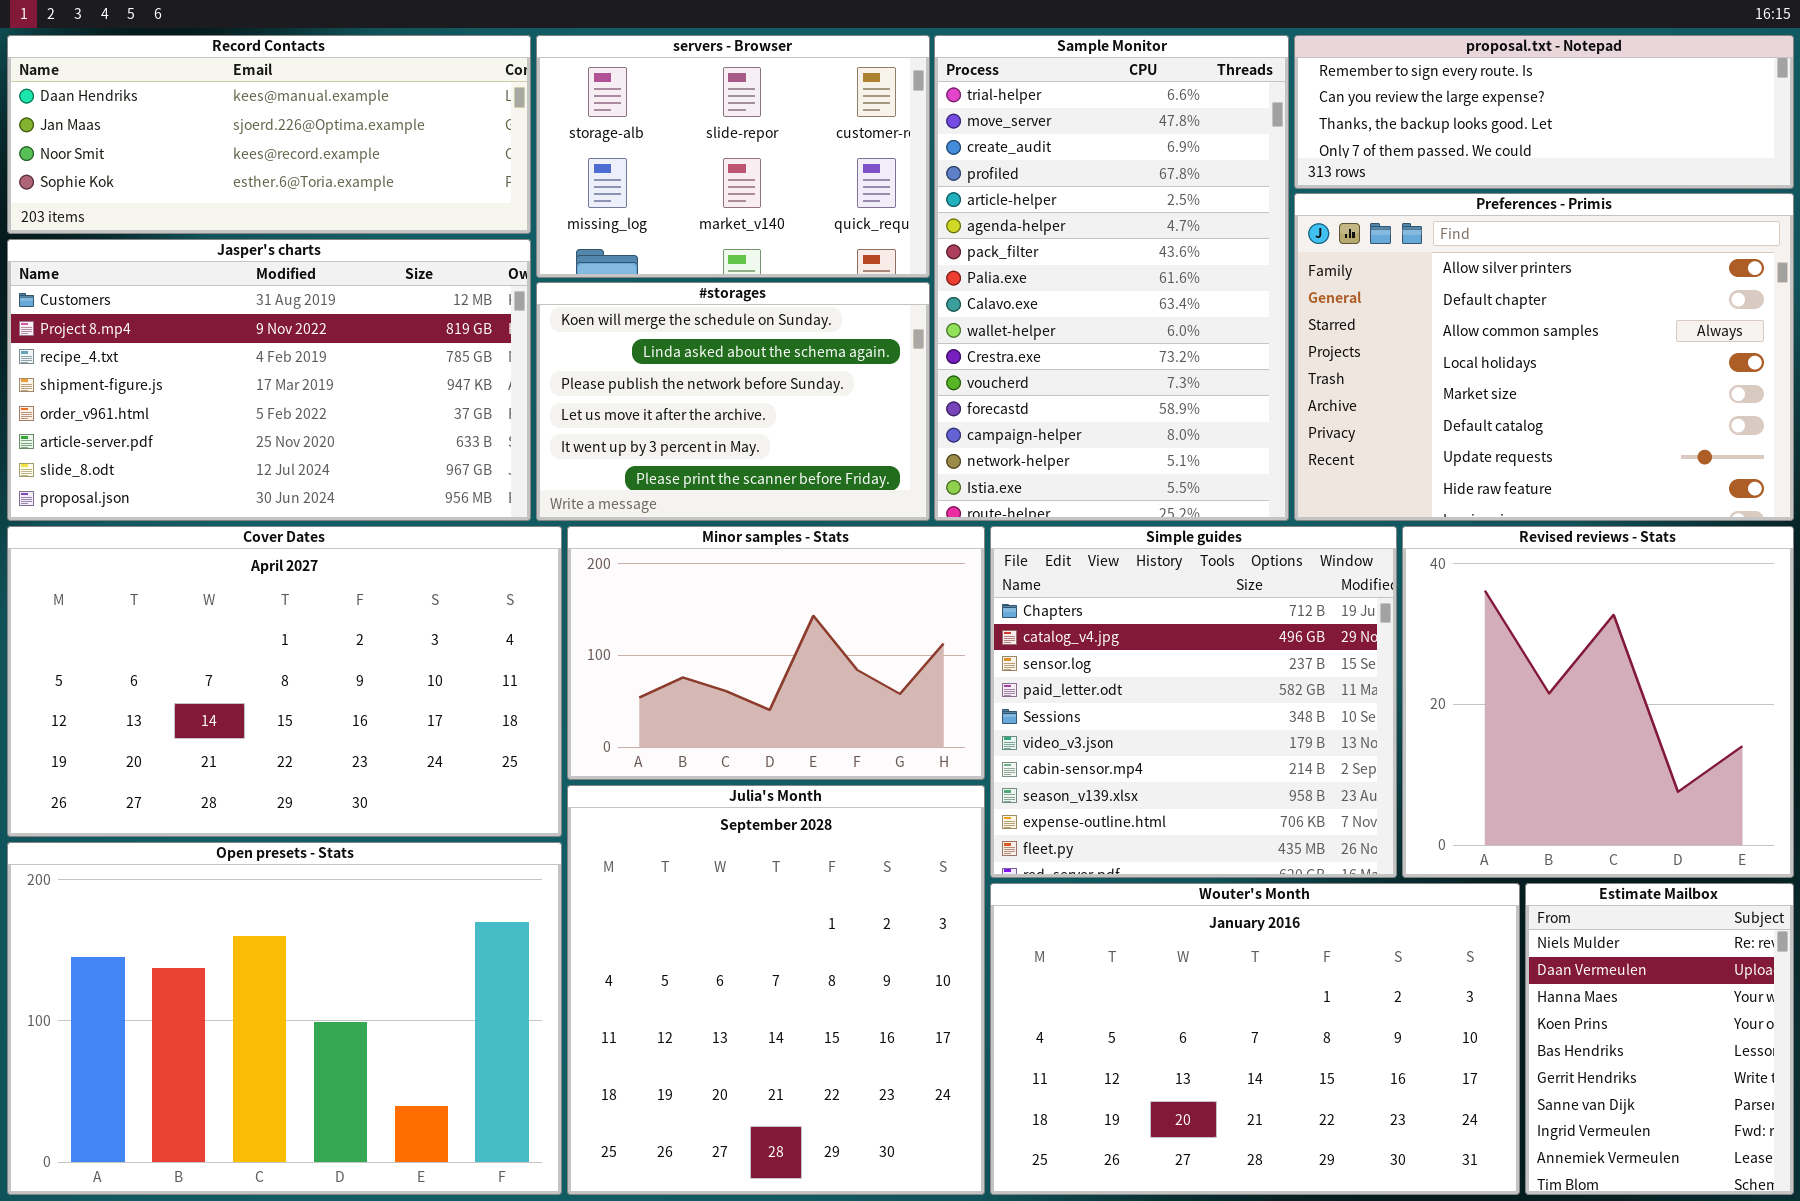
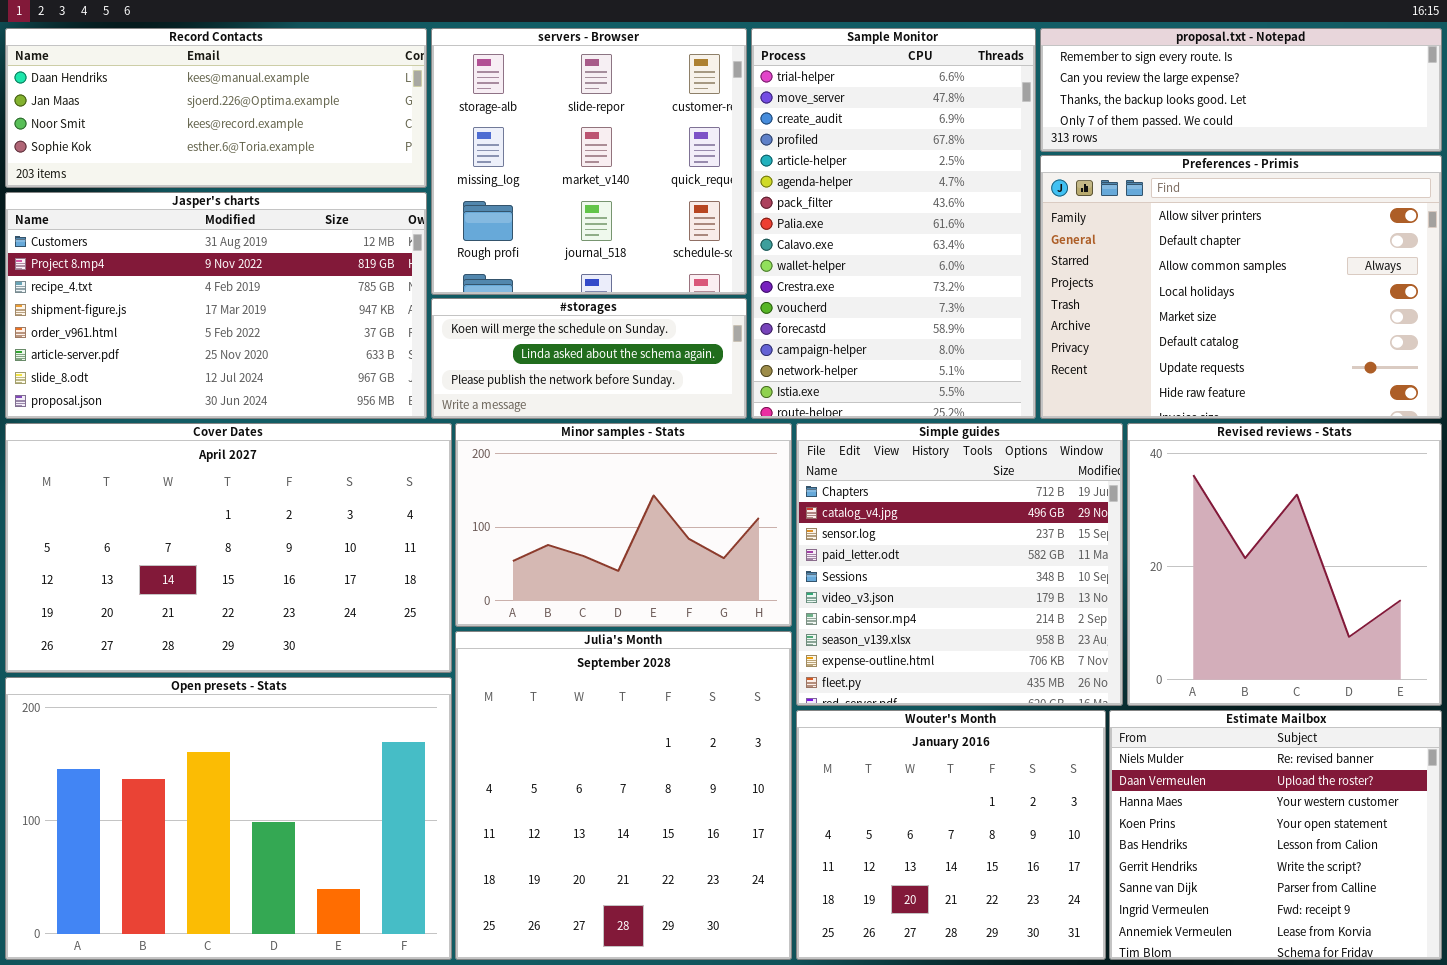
servers - Browser: [536,35,930,278] -> [431,28,747,295], resized
#storages: [536,282,930,521] -> [431,298,747,419], resized
Wouter's Month: [990,883,1520,1195] -> [796,710,1106,960], resized
Estimate Mailbox: [1525,883,1794,1195] -> [1109,710,1442,960], resized

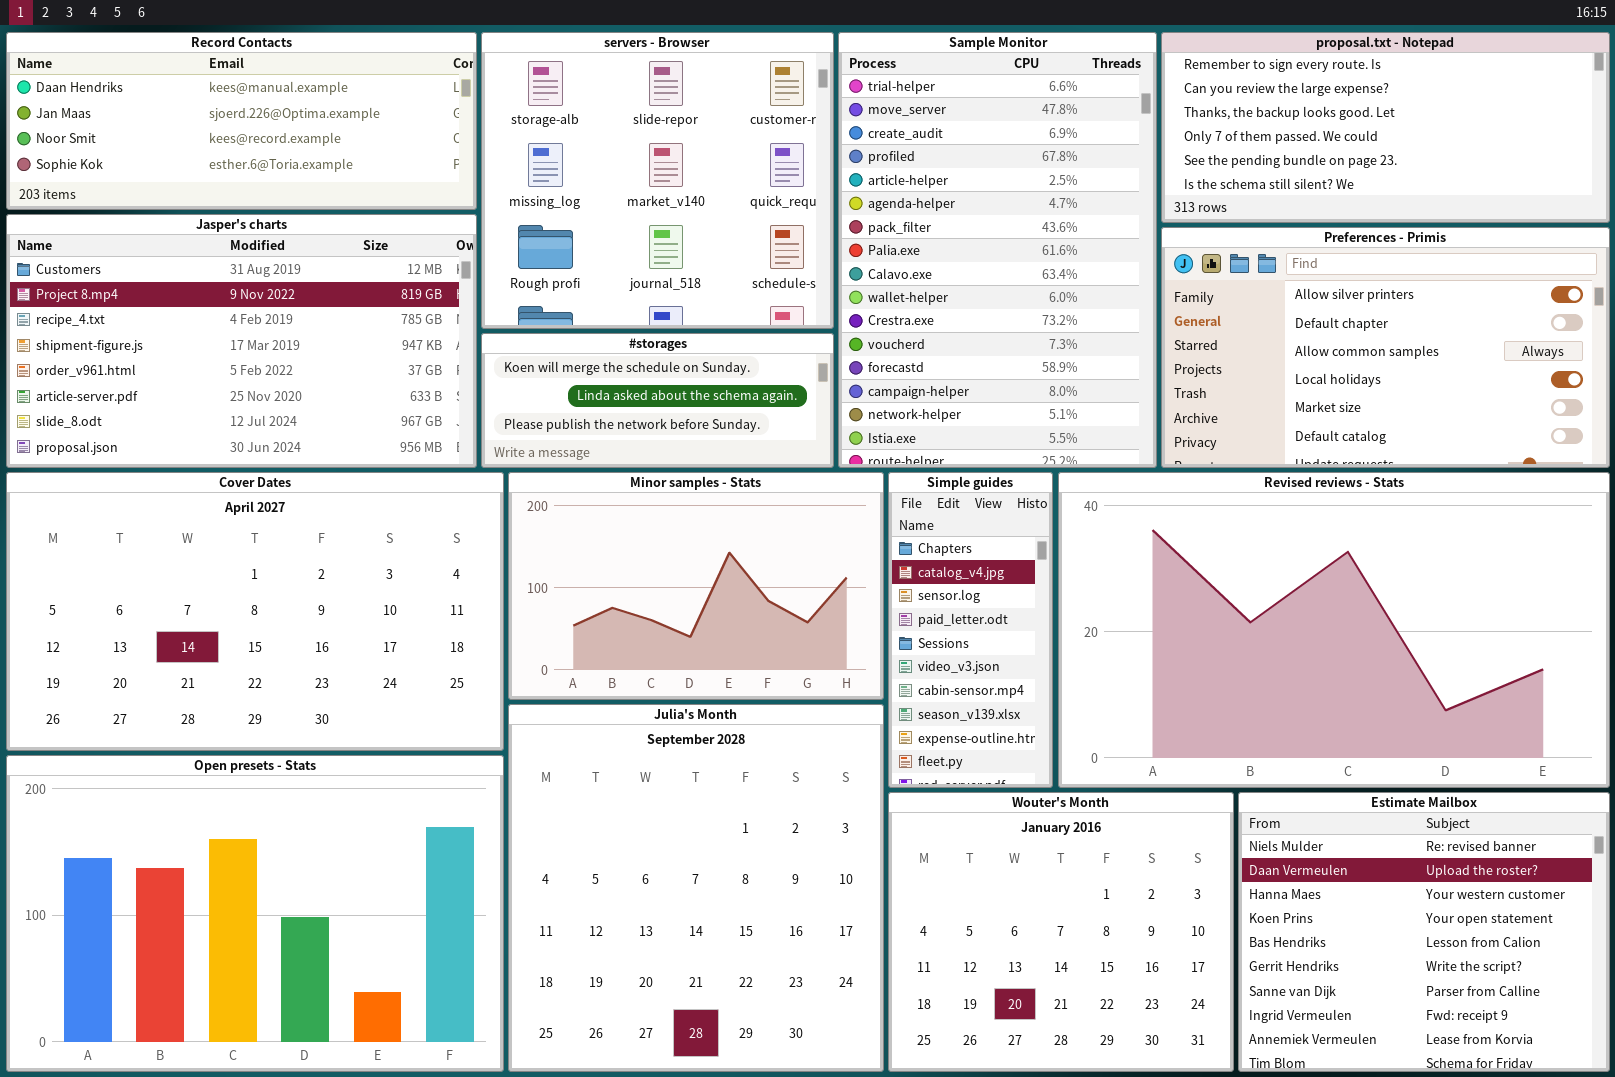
proposal.txt - Notepad: [1040,28,1442,152] -> [1161,32,1610,223], resized
Preferences - Primis: [1040,155,1442,419] -> [1161,227,1610,468], resized
Simple guides: [796,423,1123,706] -> [888,472,1053,788], resized
Revised reviews - Stats: [1127,423,1442,706] -> [1058,472,1610,788], resized

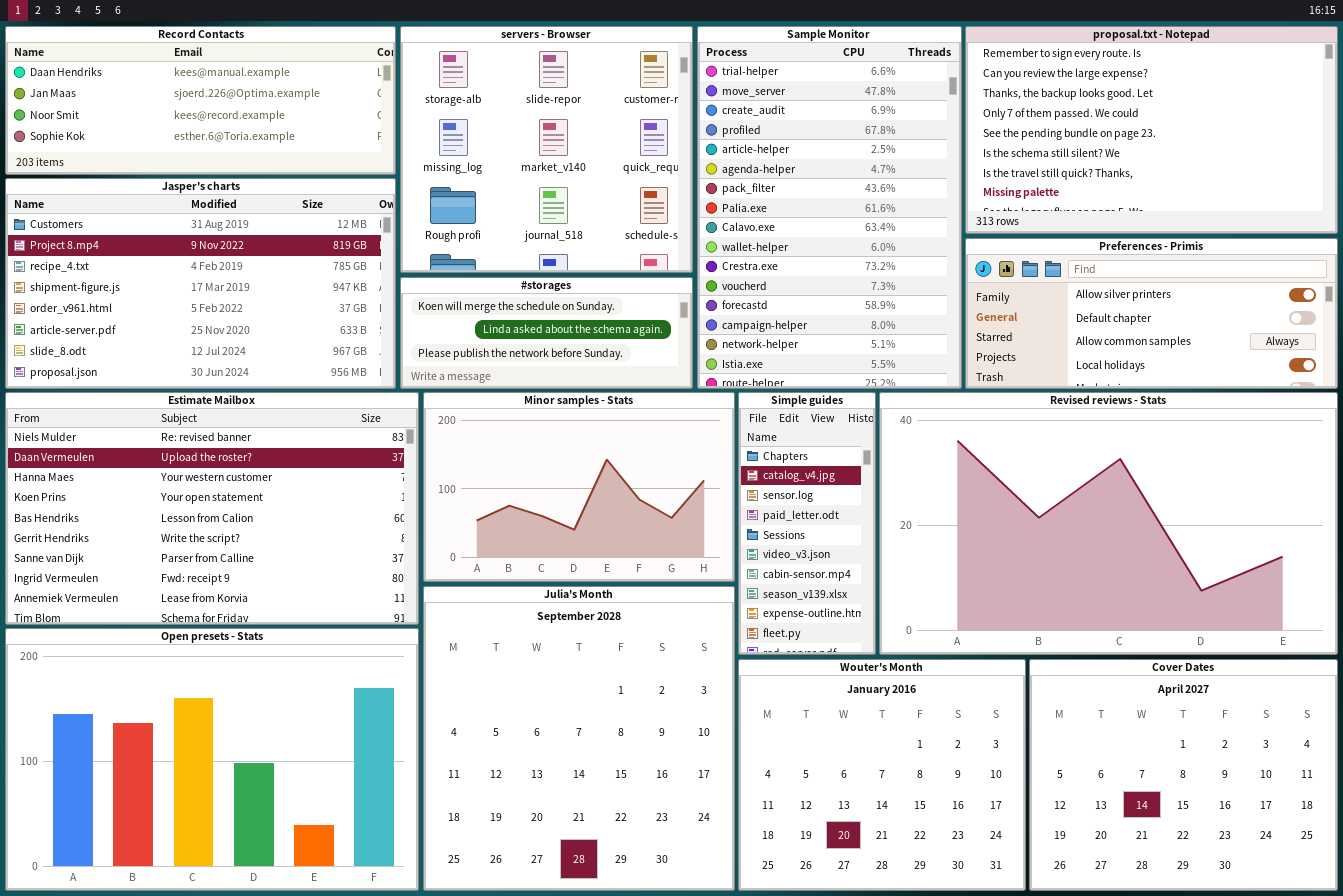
proposal.txt - Notepad: [1161,32,1610,223] -> [965,26,1338,234], resized
Preferences - Primis: [1161,227,1610,468] -> [965,238,1338,389], resized
Cover Dates: [6,472,504,751] -> [1029,659,1338,891], moved, resized
Estimate Mailbox: [1238,792,1610,1072] -> [5,392,419,625], moved, resized

